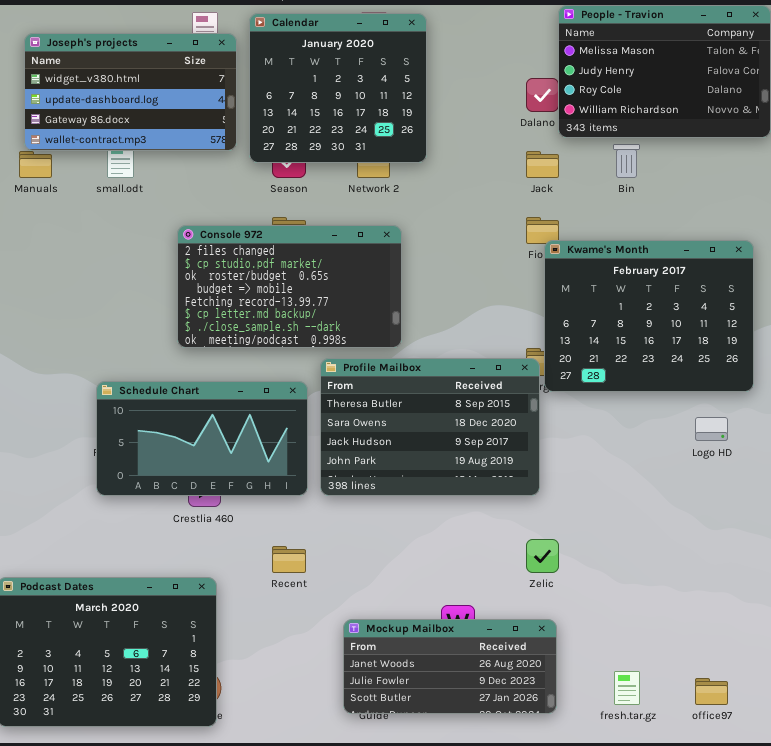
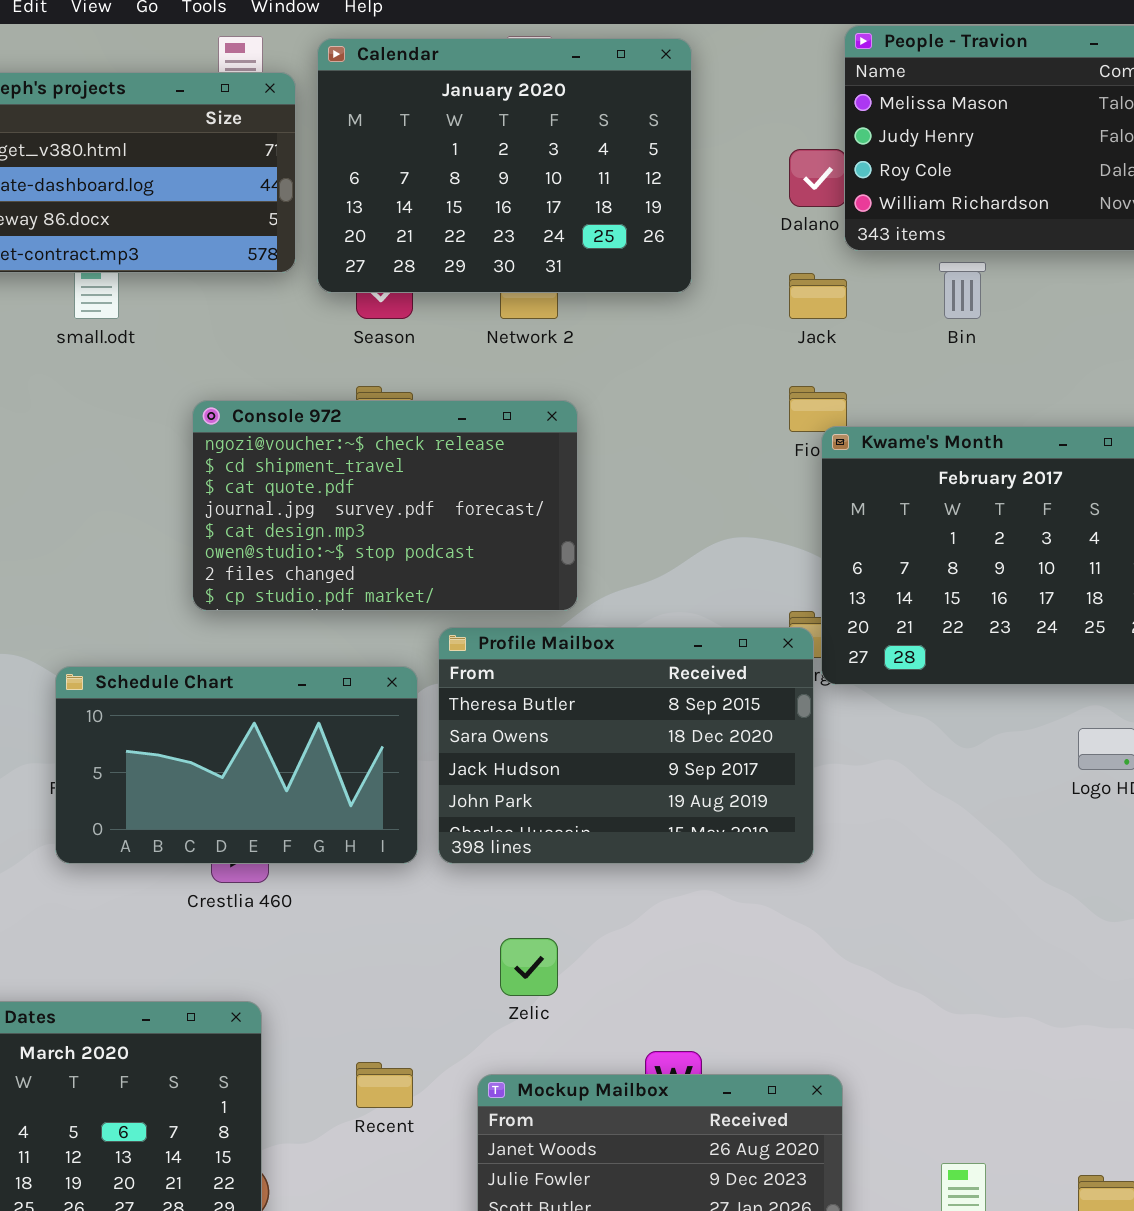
Calendar: [249,13,427,163] -> [317,38,692,293], resized
Console 972: [177,225,402,348] -> [192,400,578,611], scrolled up 6 rows
Zelic: [526,539,559,573] -> [500,938,558,996], moved
Recent: [272,546,306,573] -> [356,1062,413,1108], moved

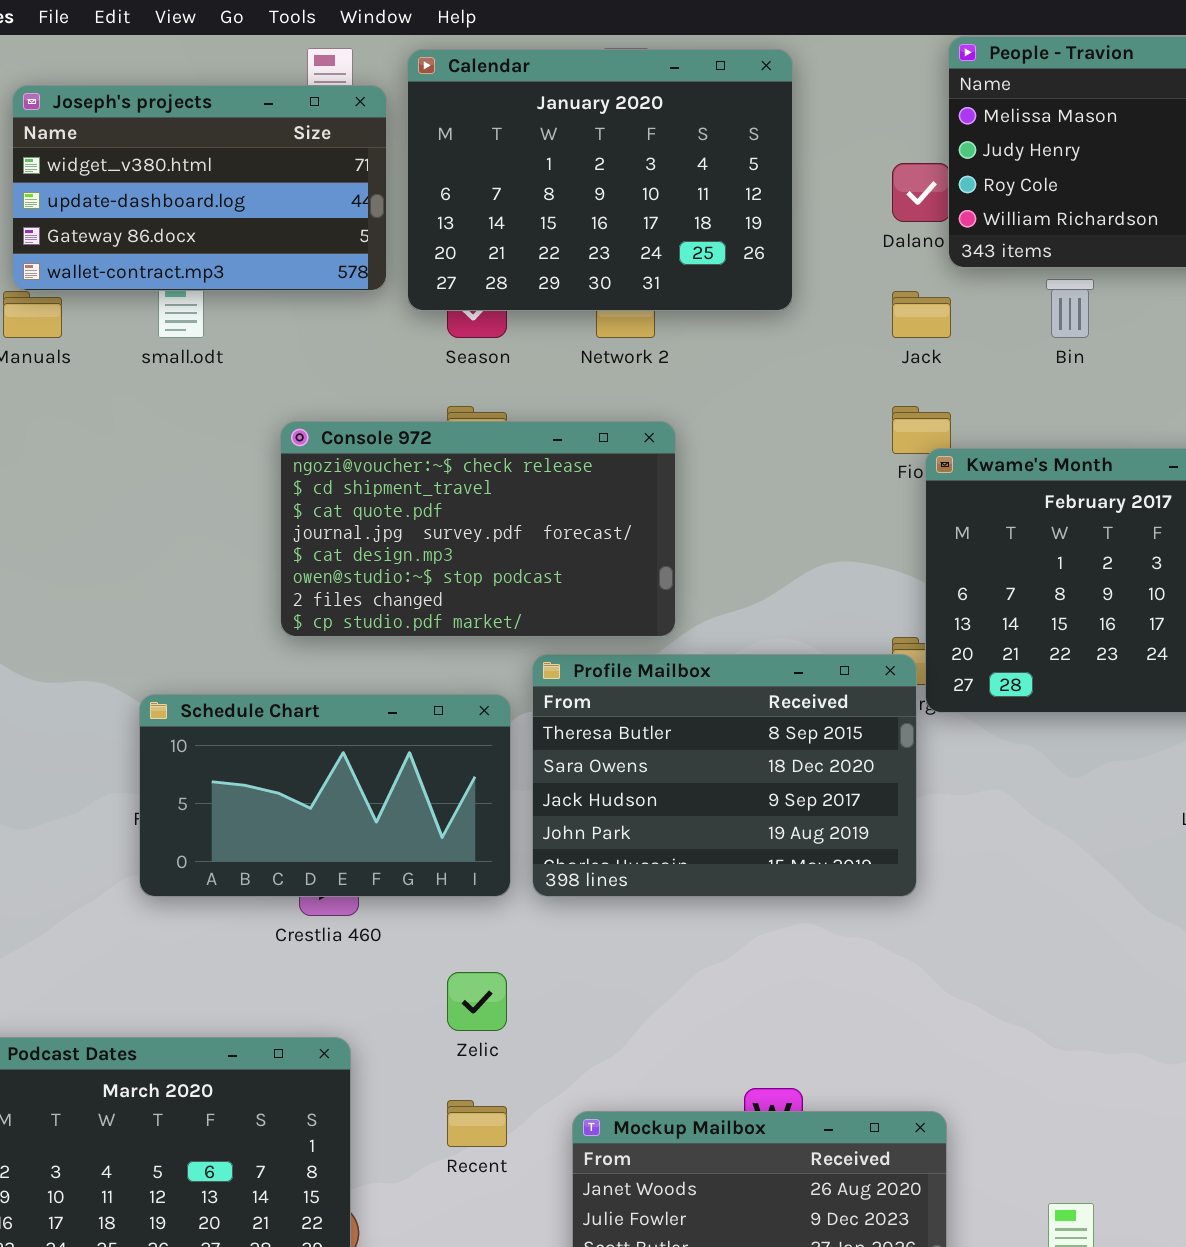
Zelic: [500,938,558,996] -> [447,972,507,1031], moved

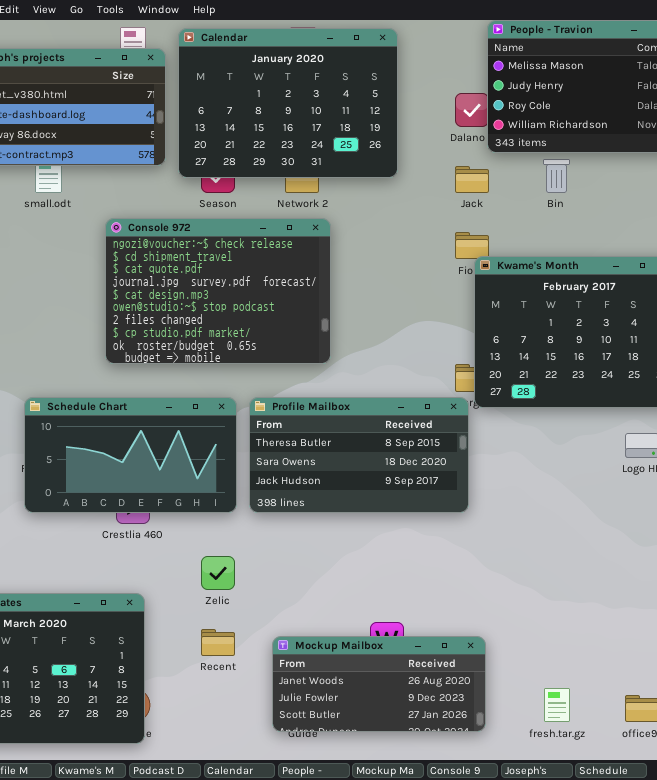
Console 972: [280,421,676,637] -> [105,218,331,364], resized
Profile Mailbox: [532,654,917,897] -> [249,397,469,513], resized

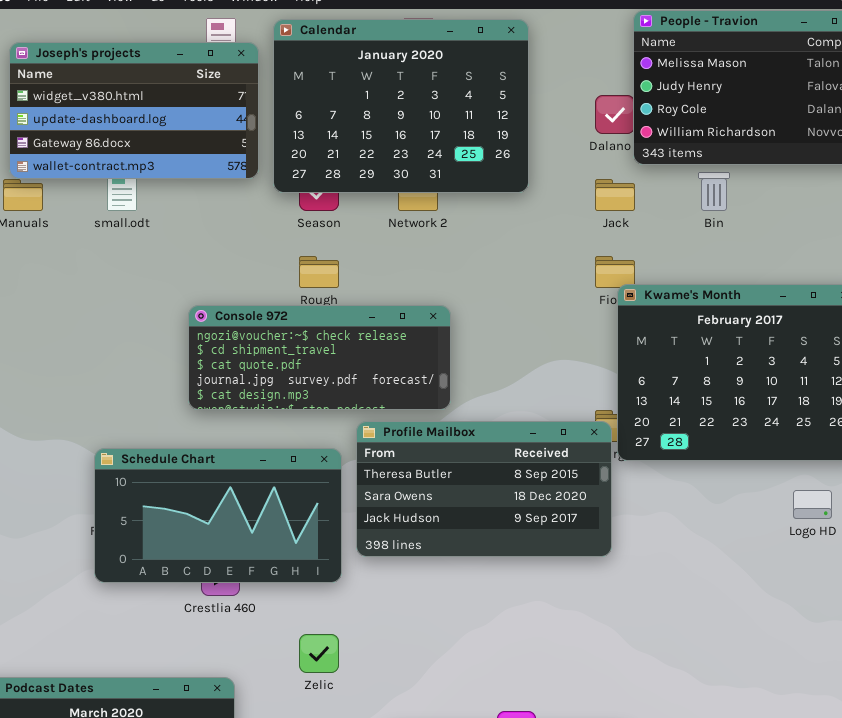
Console 972: [105,218,331,364] -> [188,305,451,410], resized
Profile Mailbox: [249,397,469,513] -> [356,421,612,557], moved

